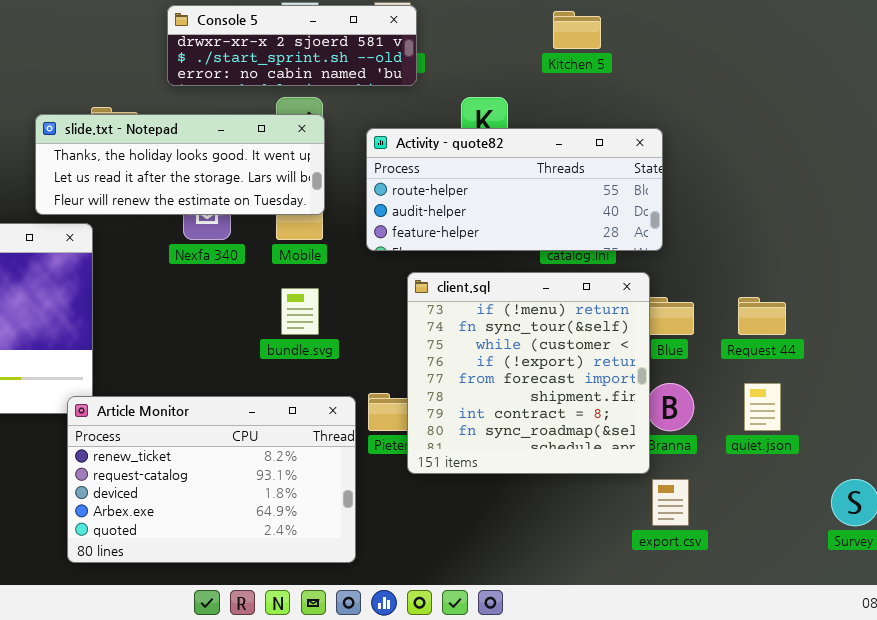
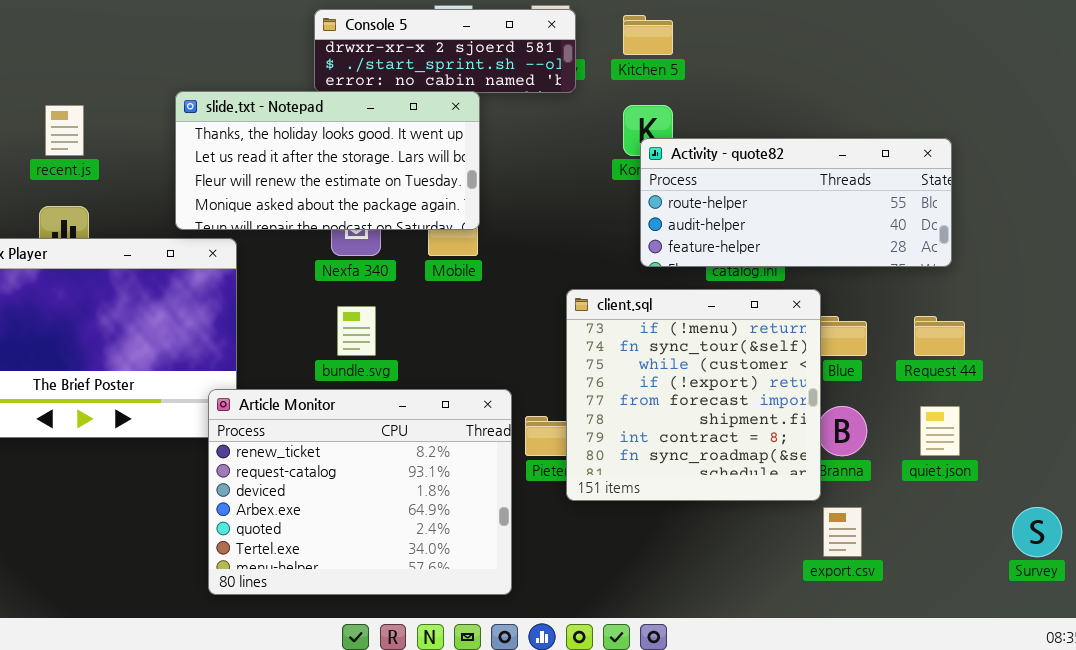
Kitchen 5: [553,11,601,49] -> [623,15,673,55], moved
slide.txt - Notepad: [35,114,325,215] -> [175,91,480,230], resized
Activity - quote82: [366,128,663,251] -> [640,138,952,267], moved
bundle.svg: [281,288,319,335] -> [337,306,376,356], moved
Article Monitor: [67,396,356,563] -> [208,389,512,595], resized

